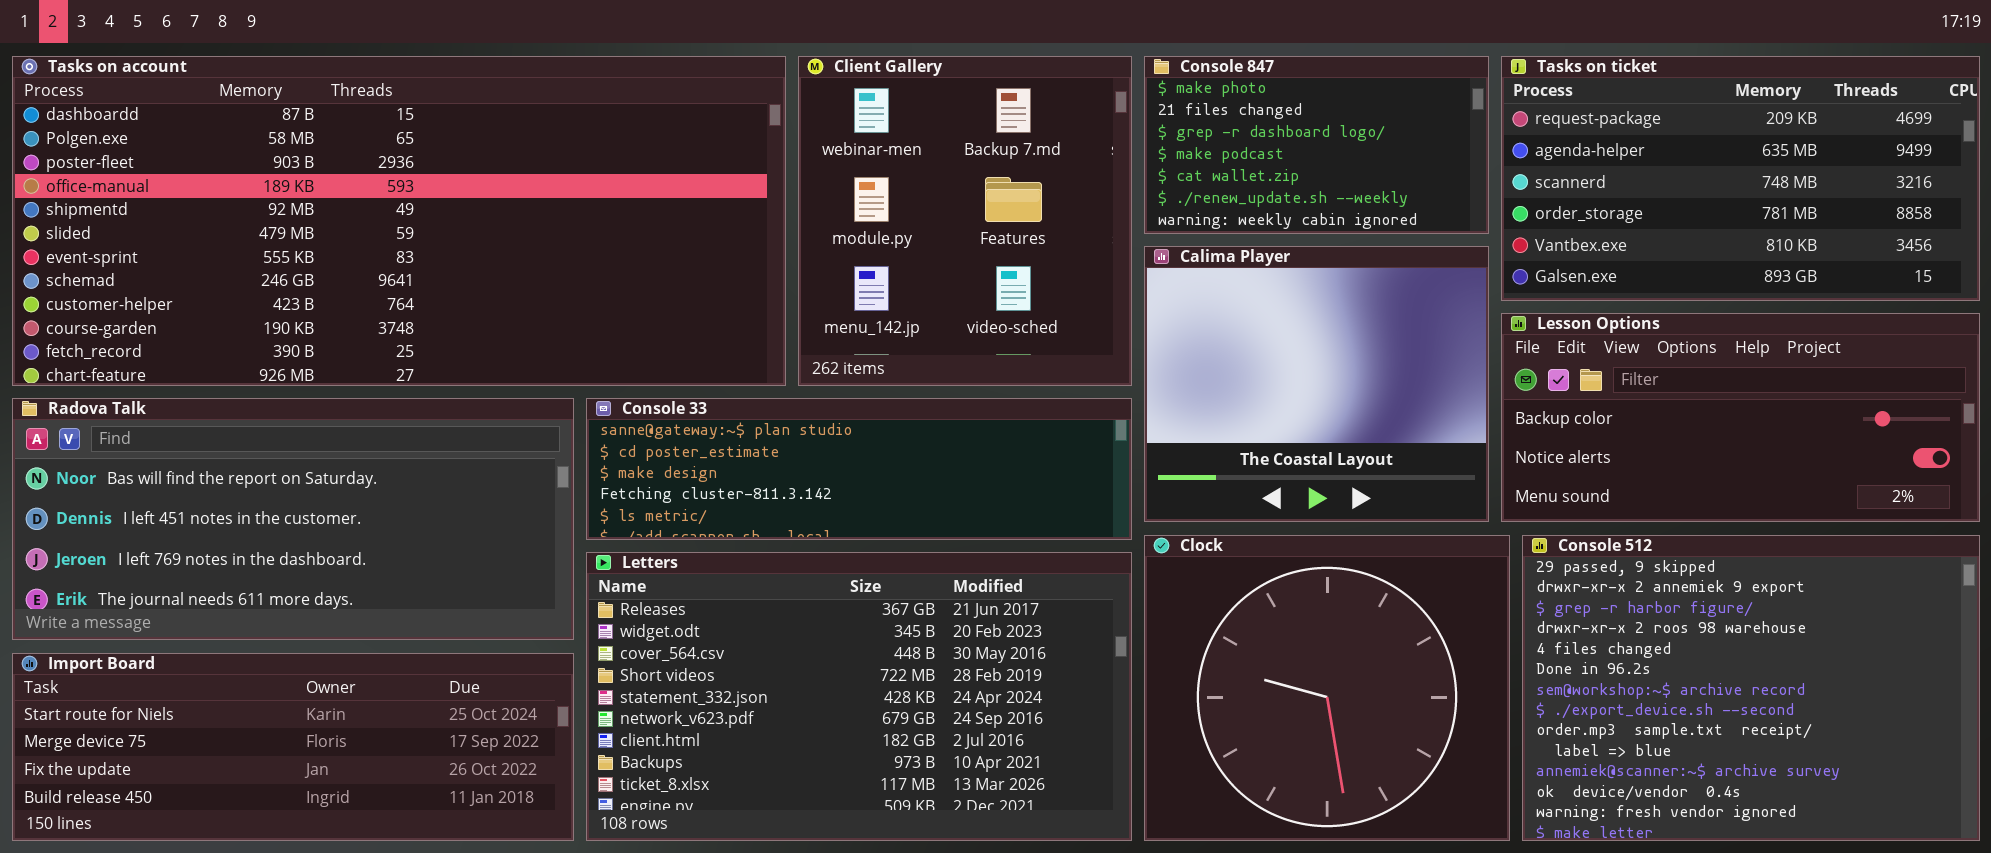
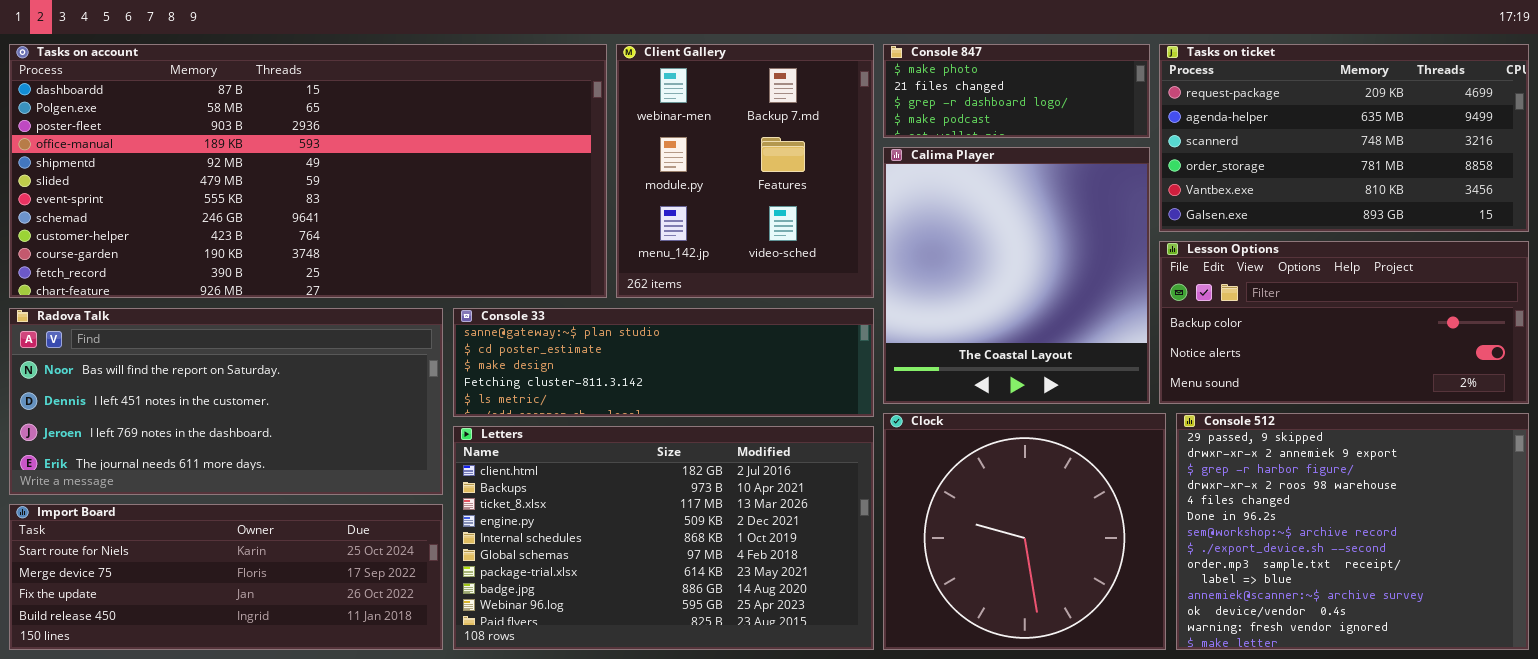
Console 847: [1144,56,1489,234] -> [883,44,1150,138], resized
Calima Player: [1144,246,1489,522] -> [883,147,1150,404], resized
Letters: [586,552,1132,841] -> [453,426,874,650], scrolled down 6 rows

